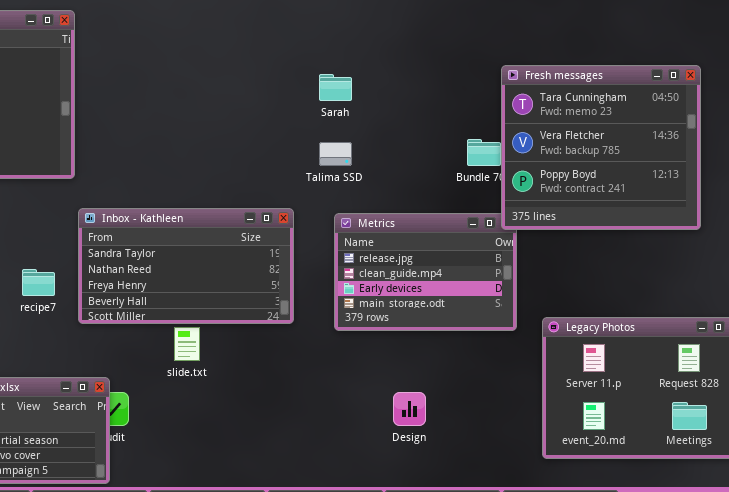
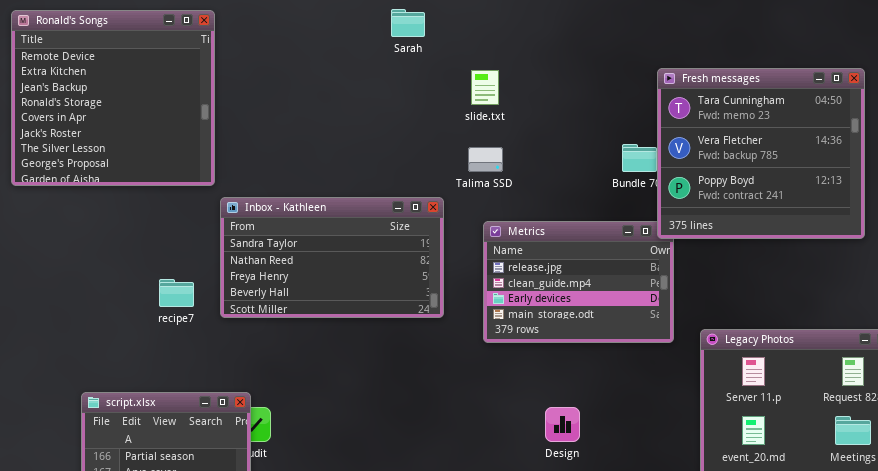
Sarah: [319,74,352,101] -> [391,9,425,37], moved
Inbox - Kathleen: [78,208,294,324] -> [220,197,444,318], moved
slide.txt: [174,327,200,361] -> [471,70,499,105], moved

